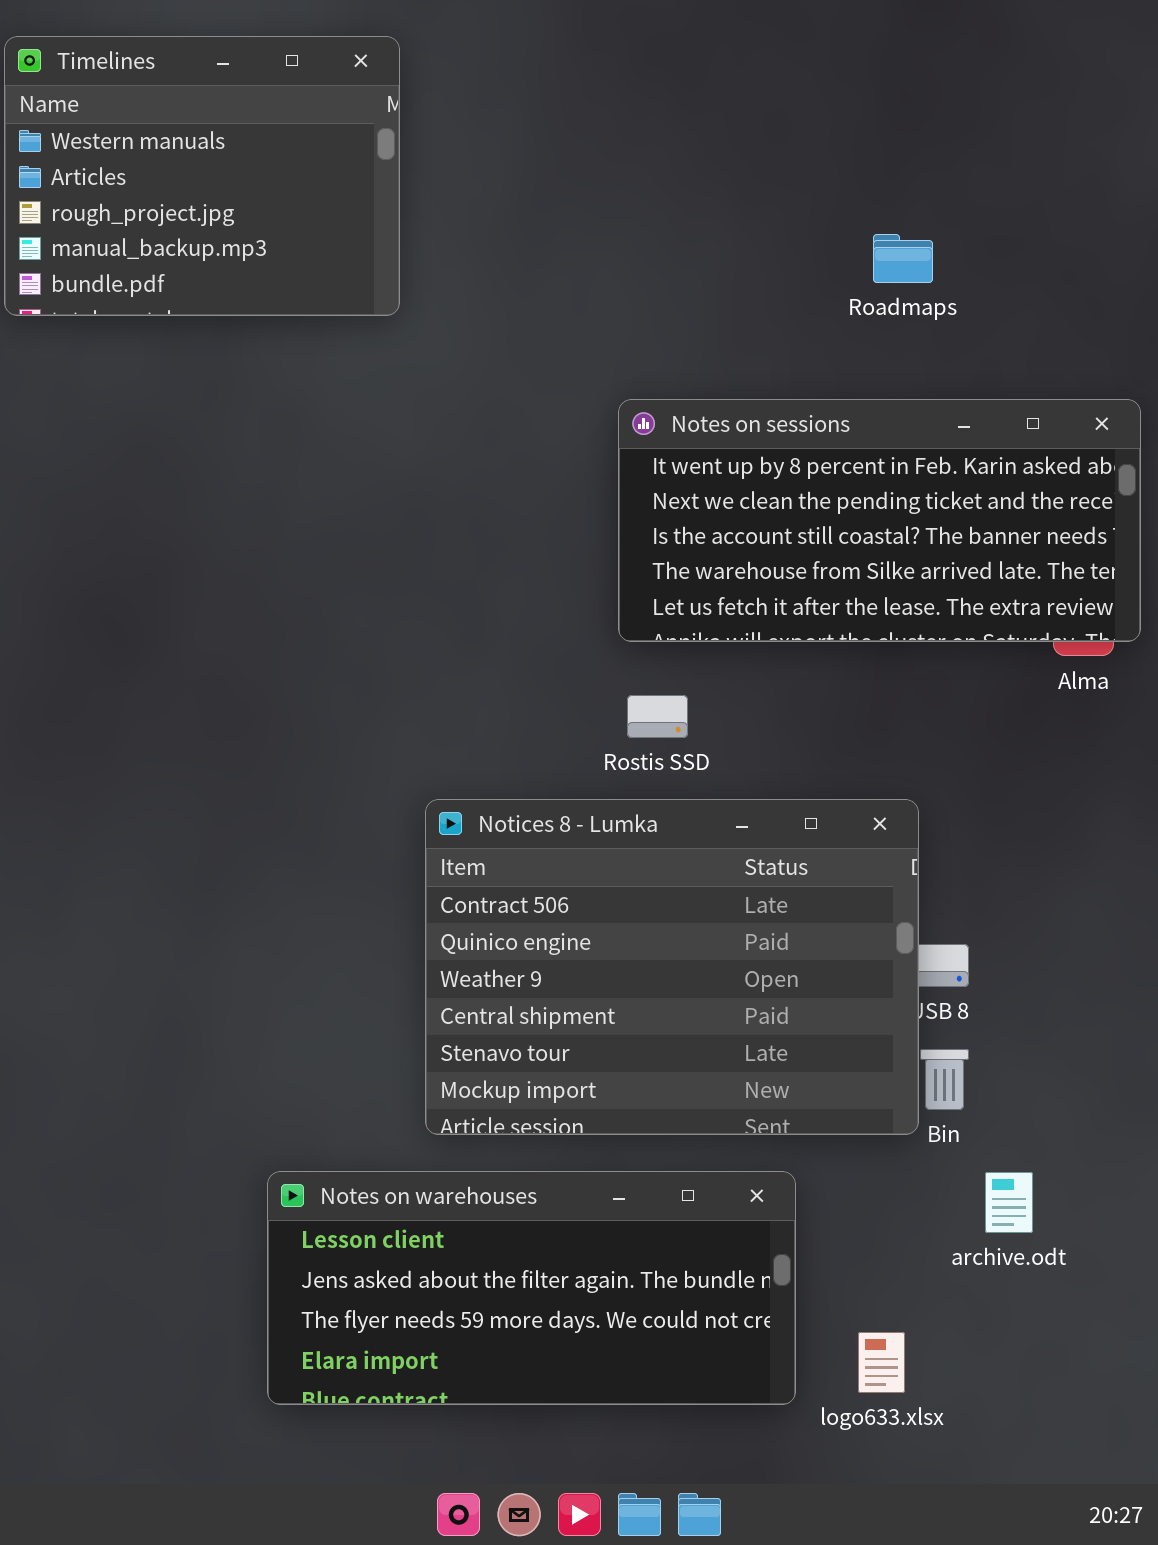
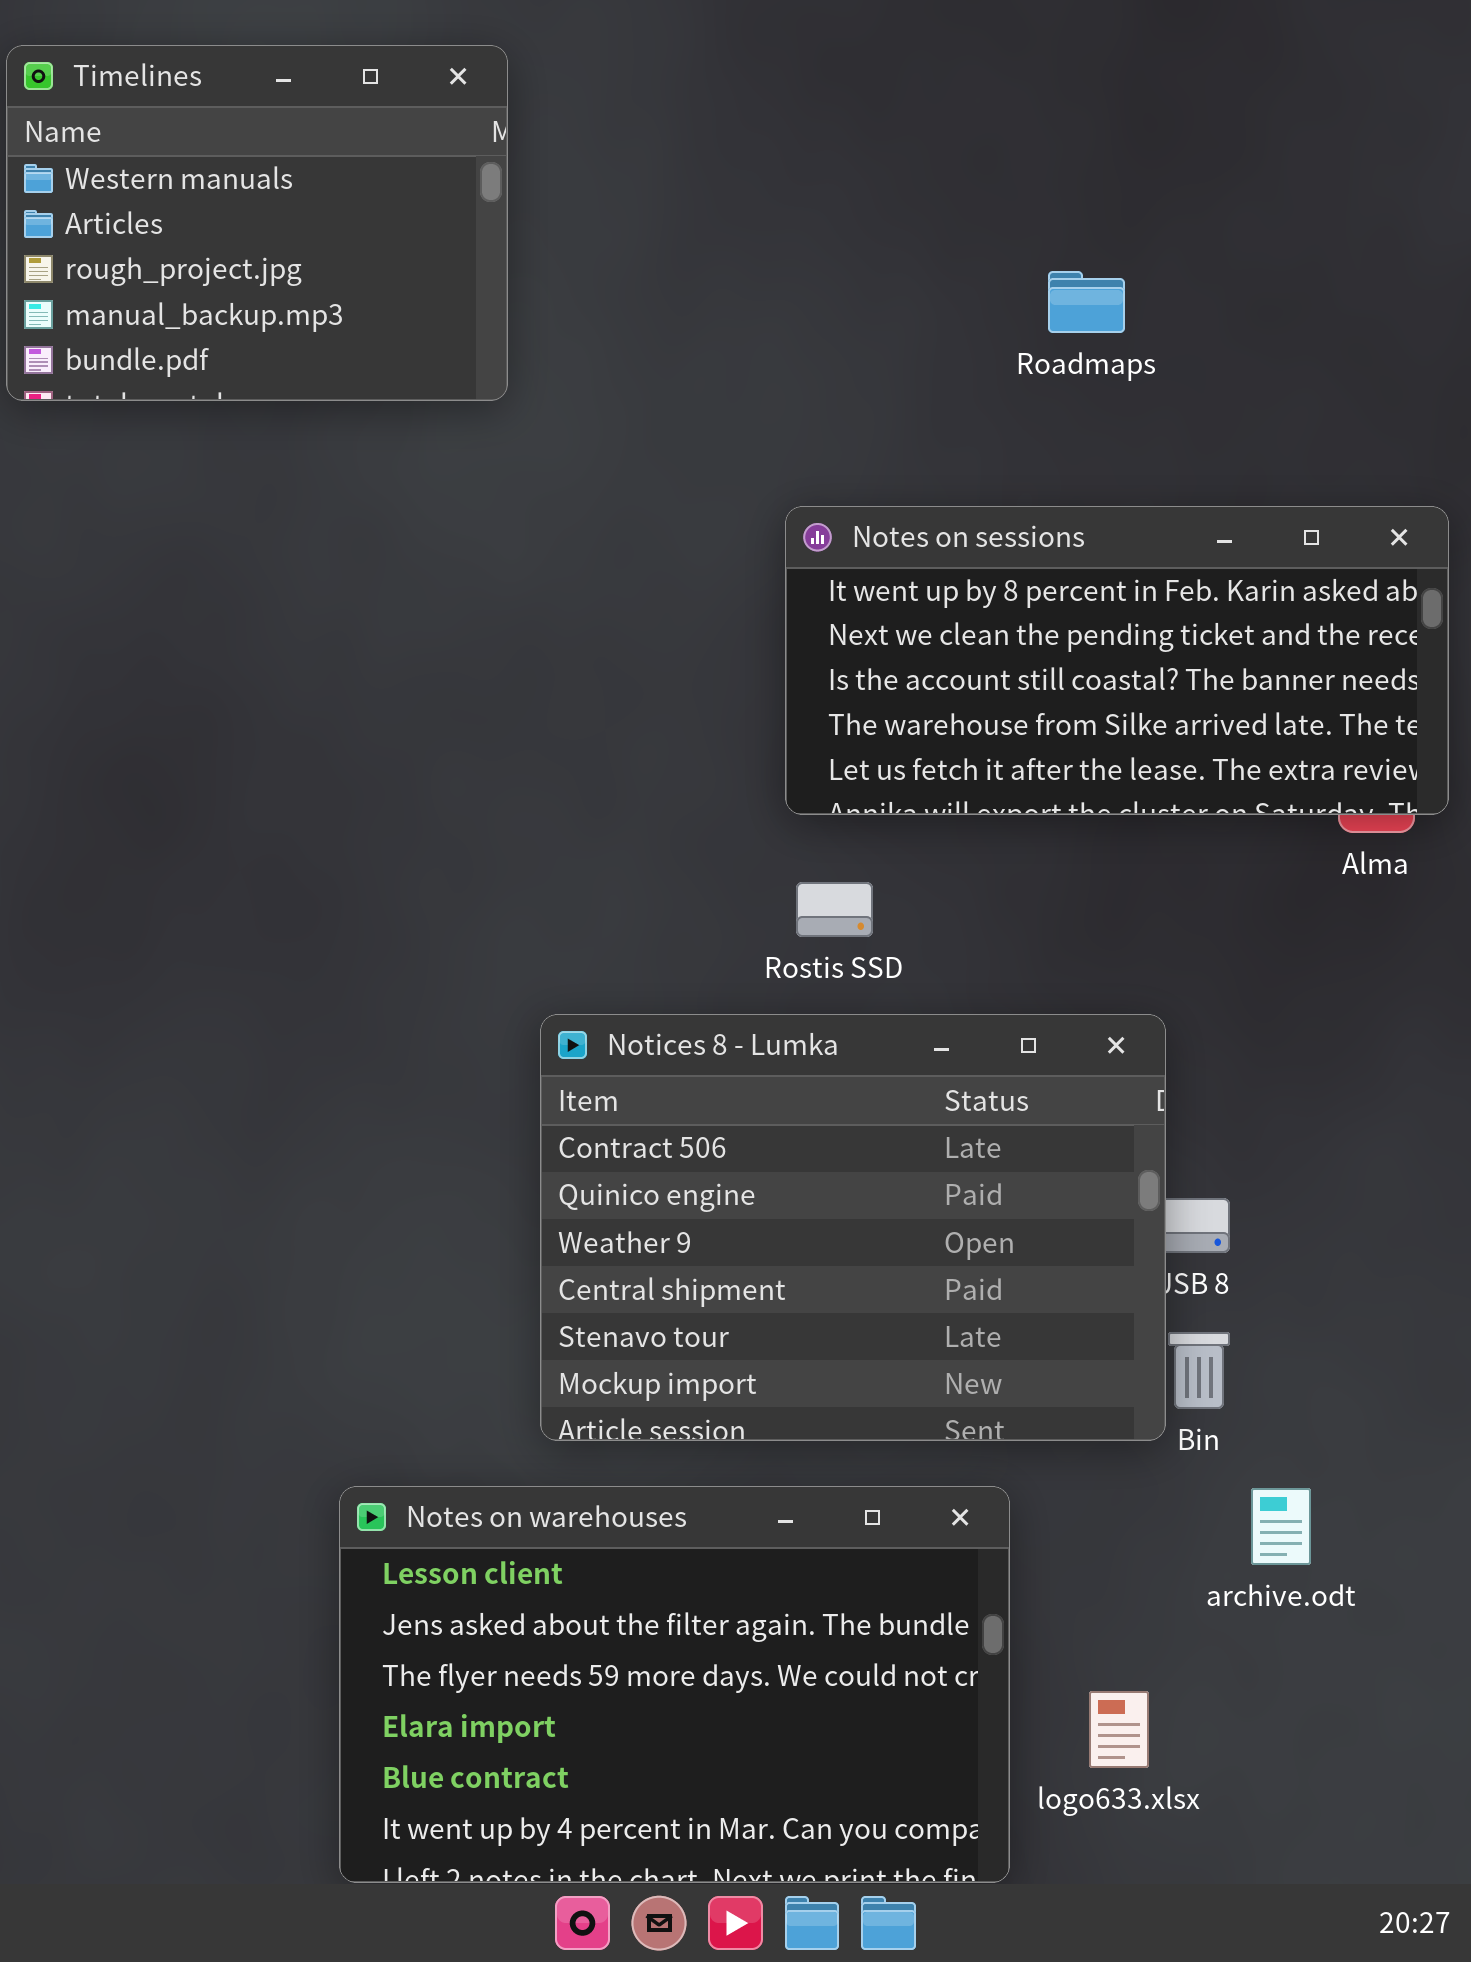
Roadmaps: [873,234,933,283] -> [1048,271,1125,333], moved
Notes on warehouses: [267,1171,796,1405] -> [339,1486,1010,1883], resized

